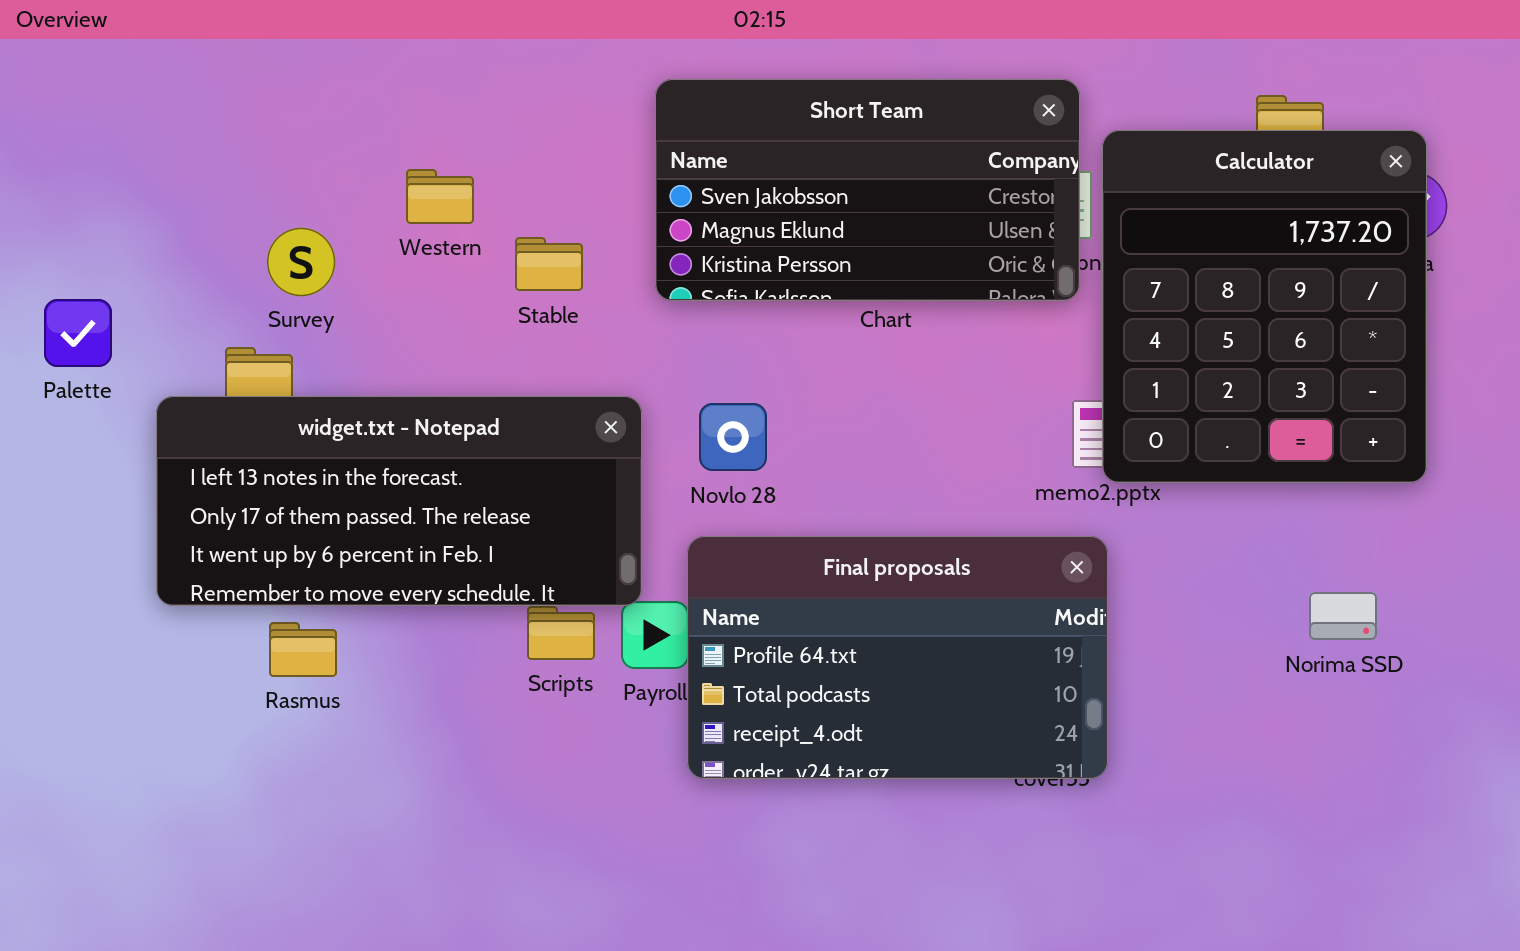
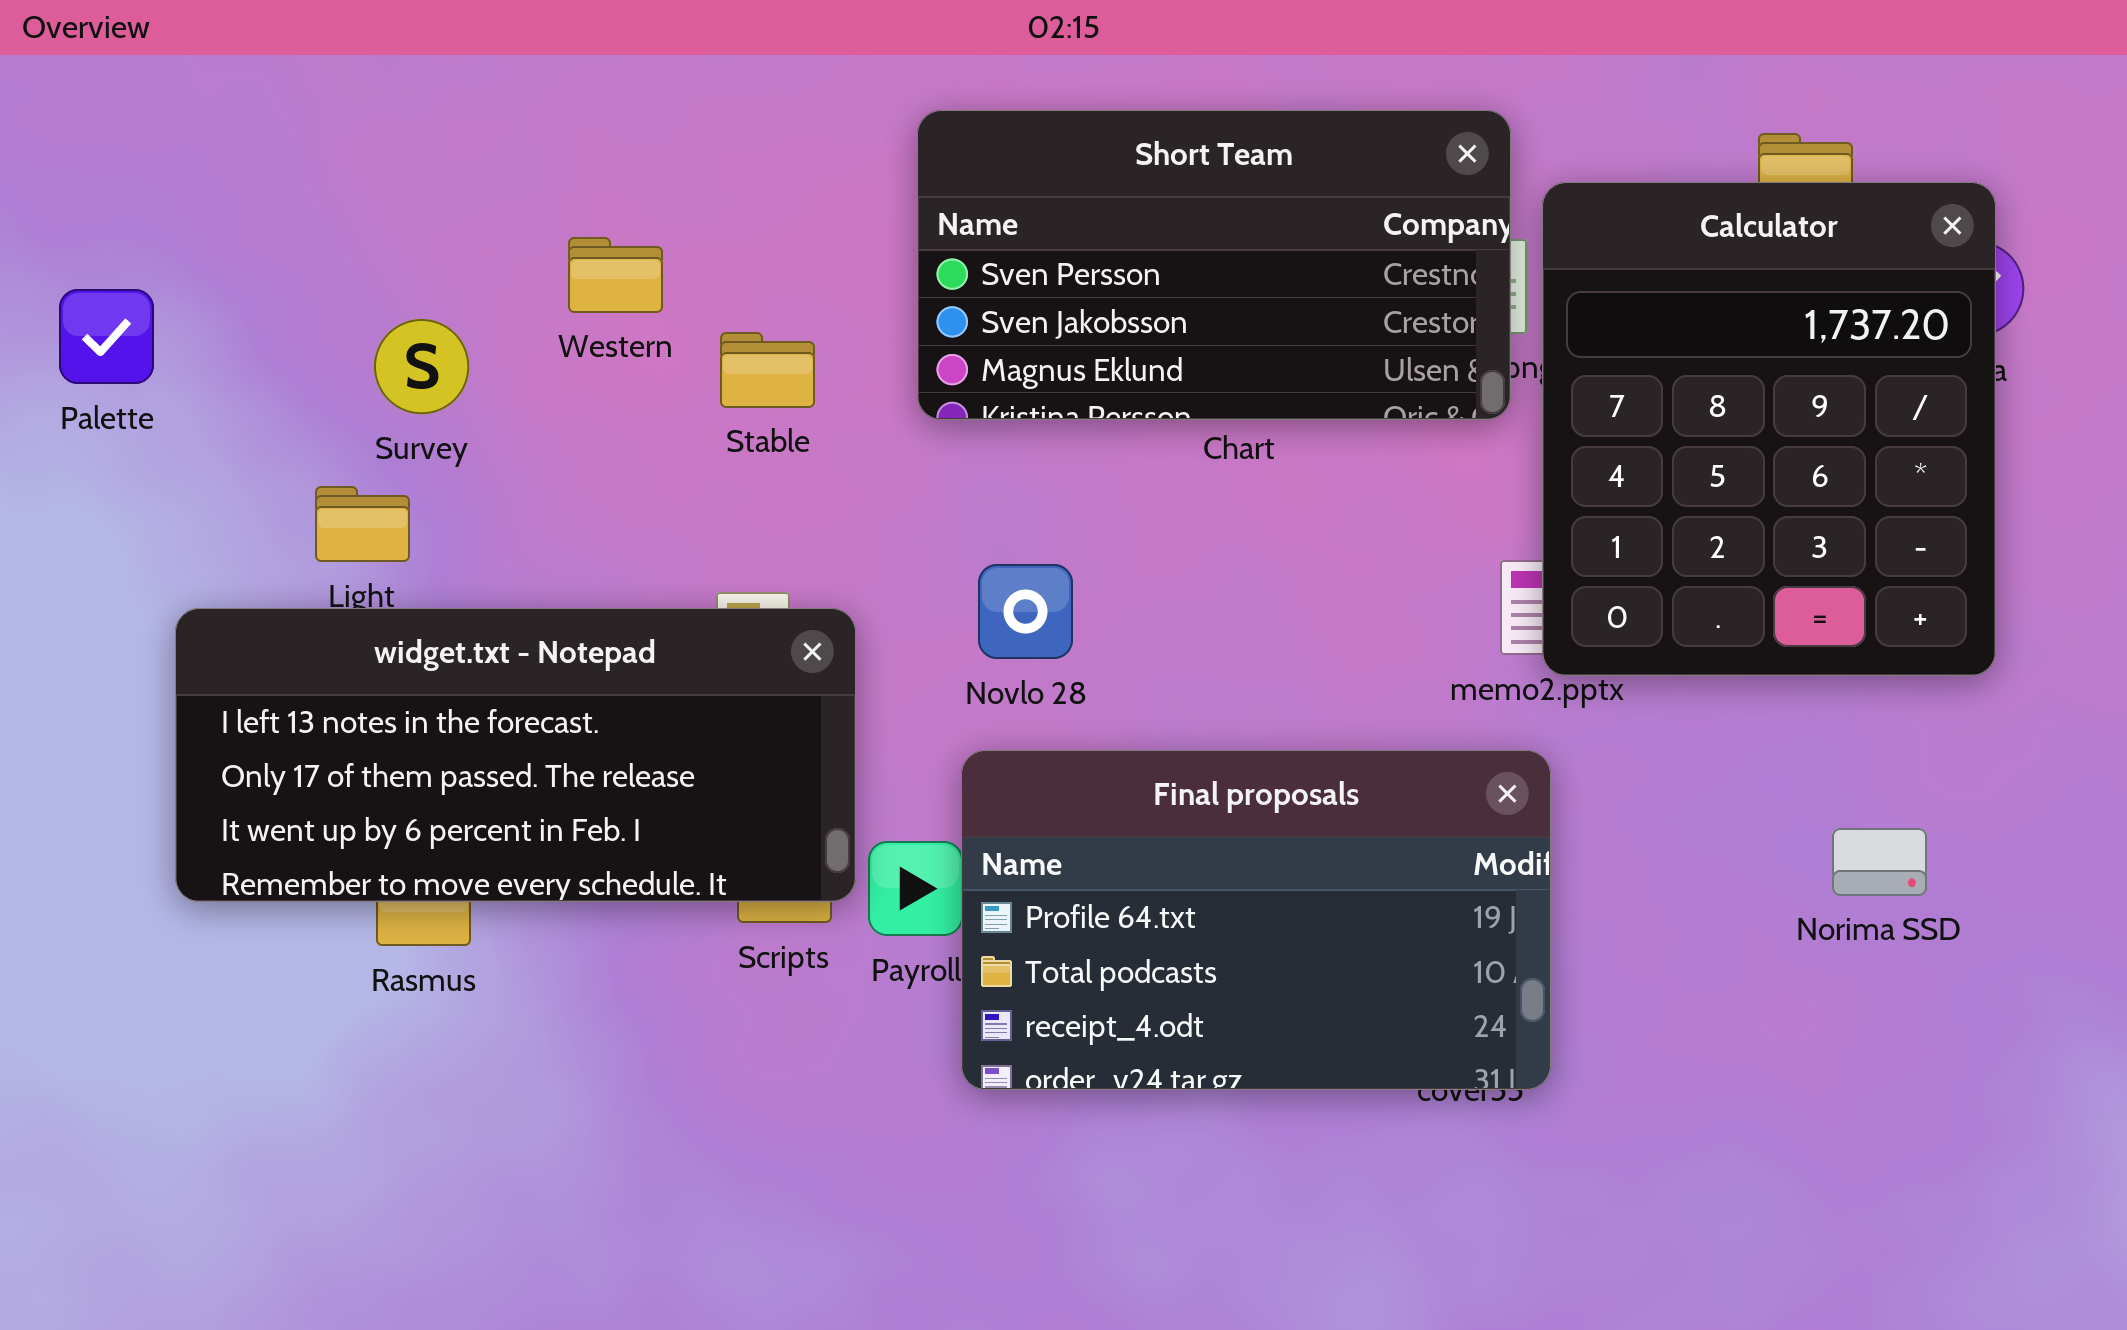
Short Team: [655,79,1080,301] -> [917,110,1511,420], scrolled up 1 row
Palette: [44,299,112,367] -> [59,289,154,384], moved
widget.txt - Notepad: [156,396,642,606] -> [175,608,856,902], moved

